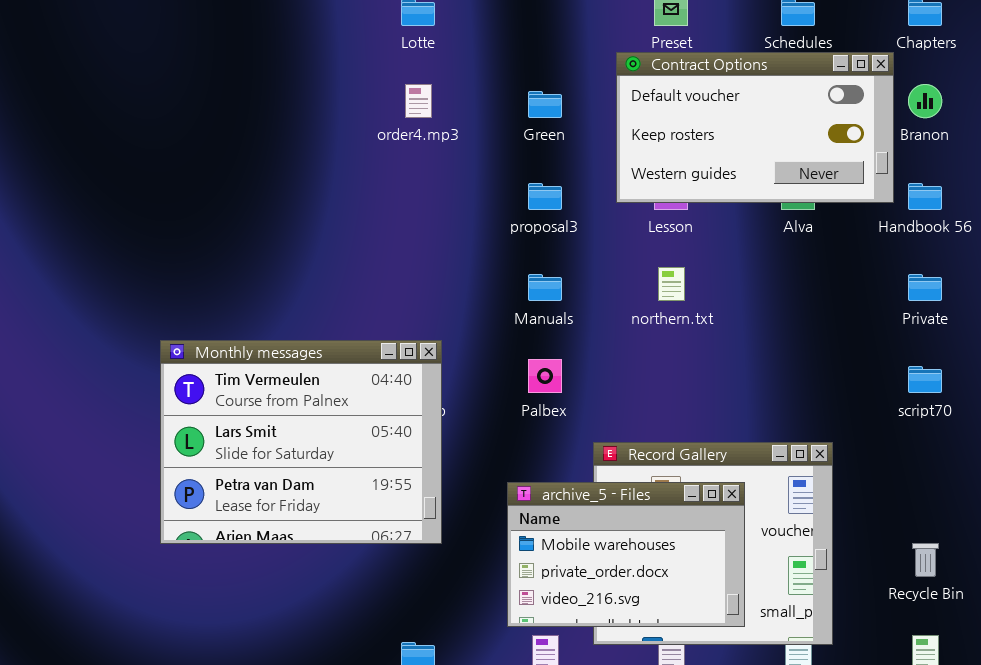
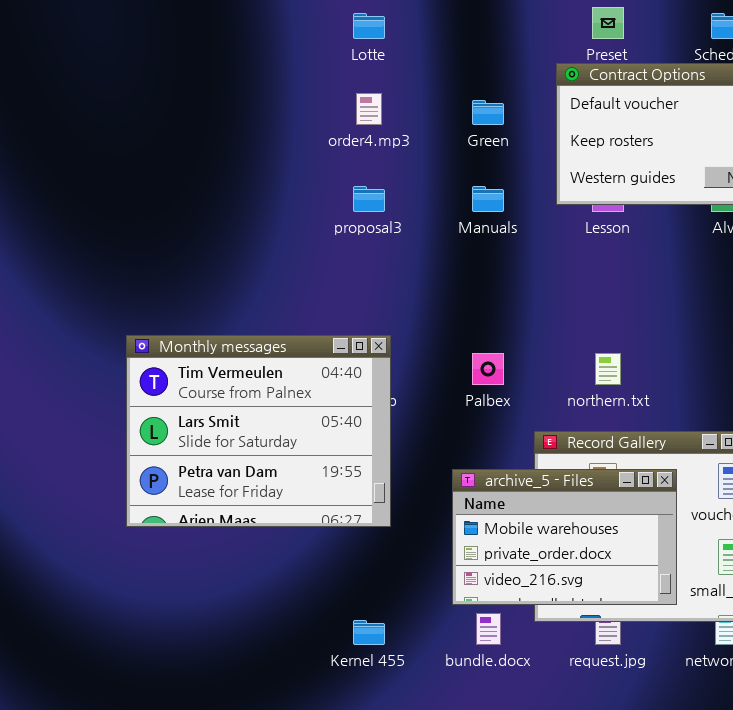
proposal3: [528,183,562,210] -> [353,186,385,212], moved
northern.txt: [658,267,685,301] -> [595,353,621,385], moved
Manuals: [528,274,562,301] -> [472,186,504,212], moved

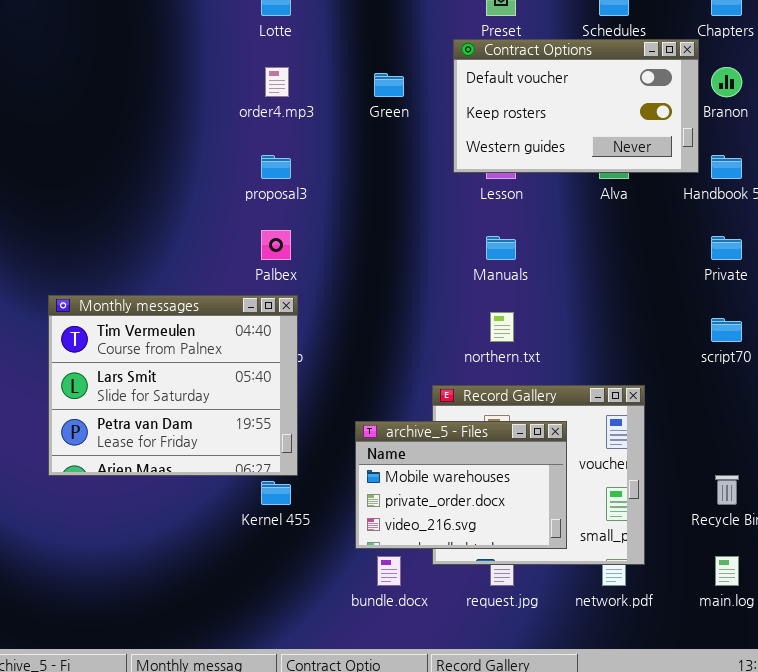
Manuals: [472,186,504,212] -> [486,236,516,260], moved
Palbex: [472,353,504,385] -> [261,230,291,260], moved
Kernel 455: [353,620,385,645] -> [261,481,291,505], moved

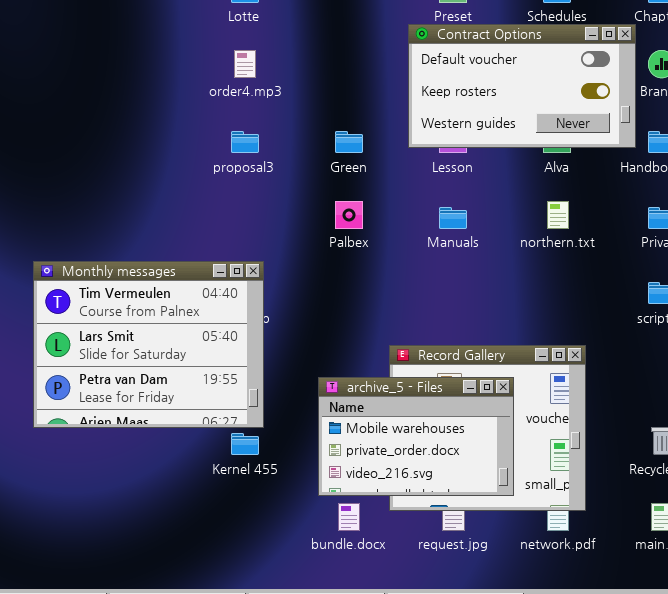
Green: [374,73,404,97] -> [335,131,363,153], moved
Palbex: [261,230,291,260] -> [335,201,363,229], moved
northern.txt: [490,312,514,342] -> [547,201,569,229], moved

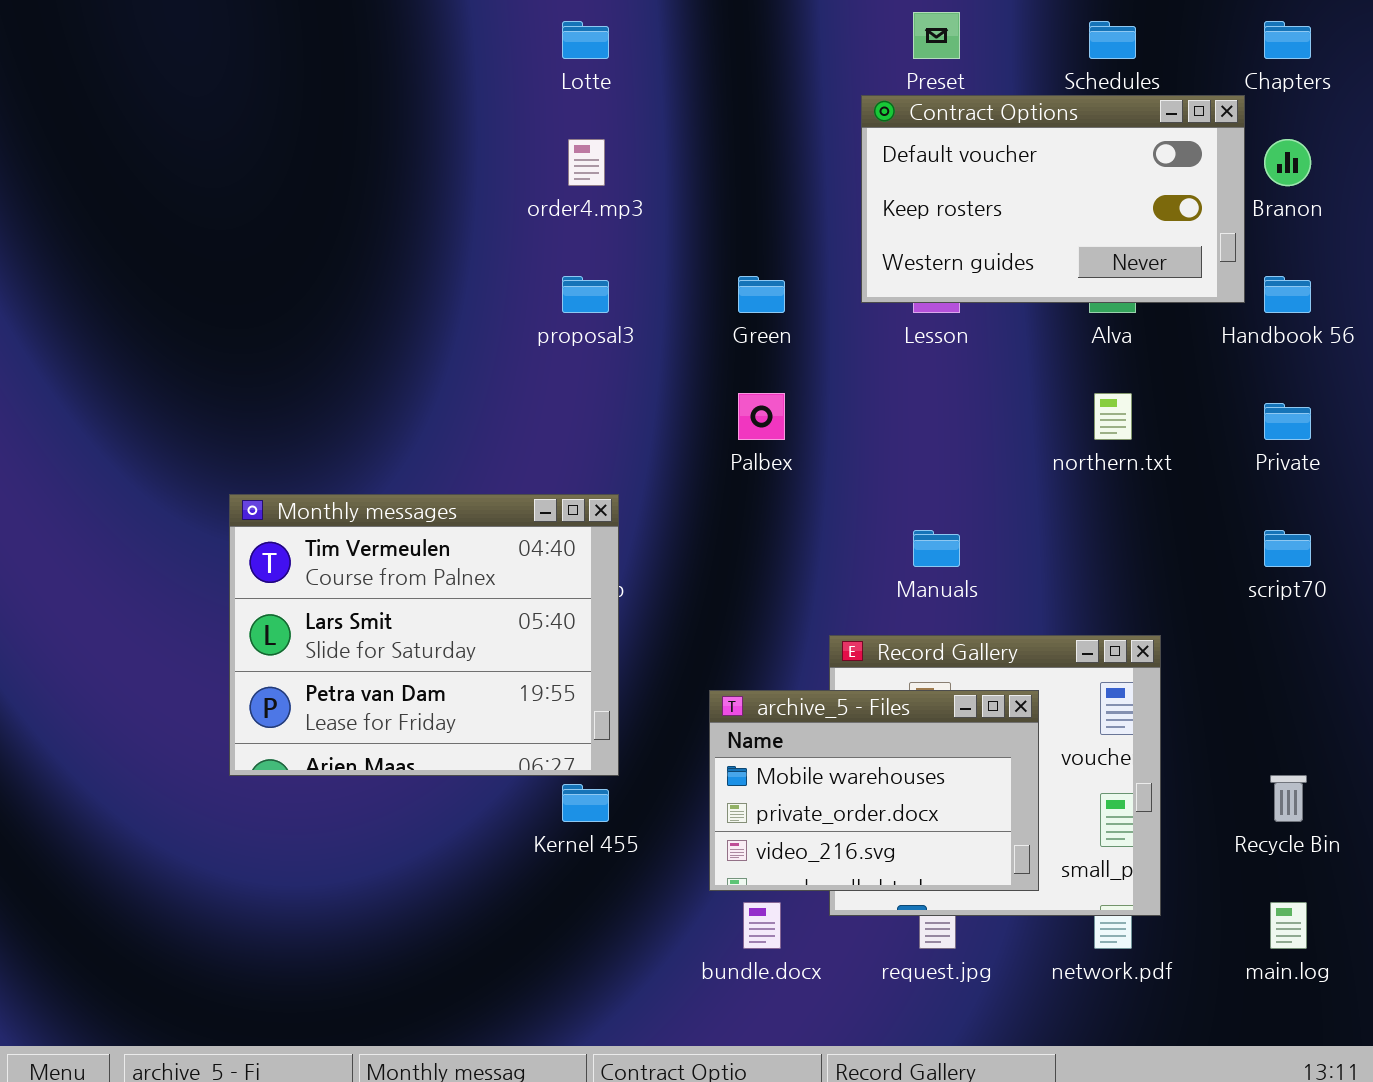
Manuals: [439,207,467,229] -> [913,530,960,567], moved

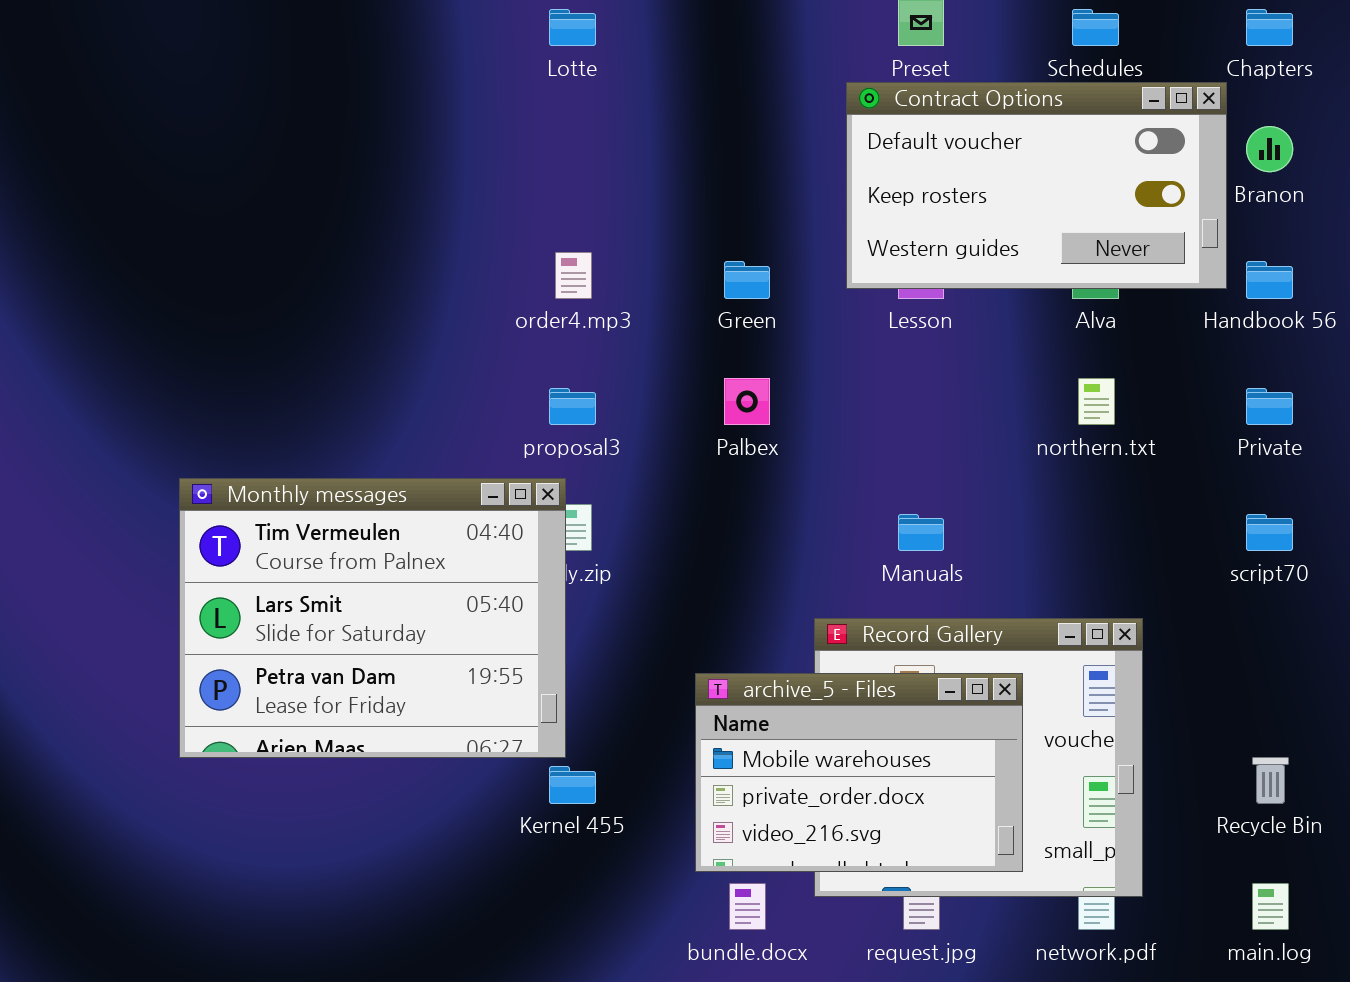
order4.mp3: [568,139,605,186] -> [555,252,592,299], moved
proposal3: [562,276,609,313] -> [549,388,596,425], moved
Monthly messages: [229,494,619,776] -> [179,478,566,758], moved

